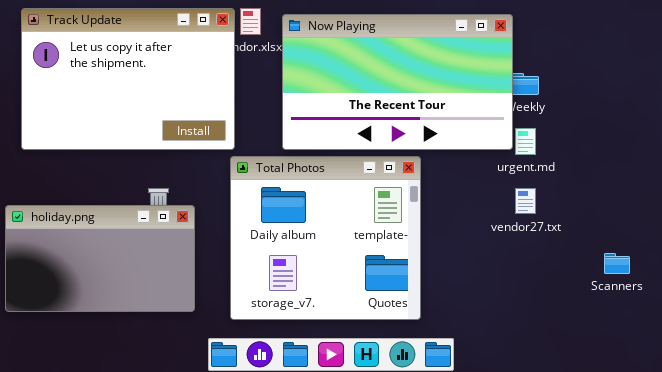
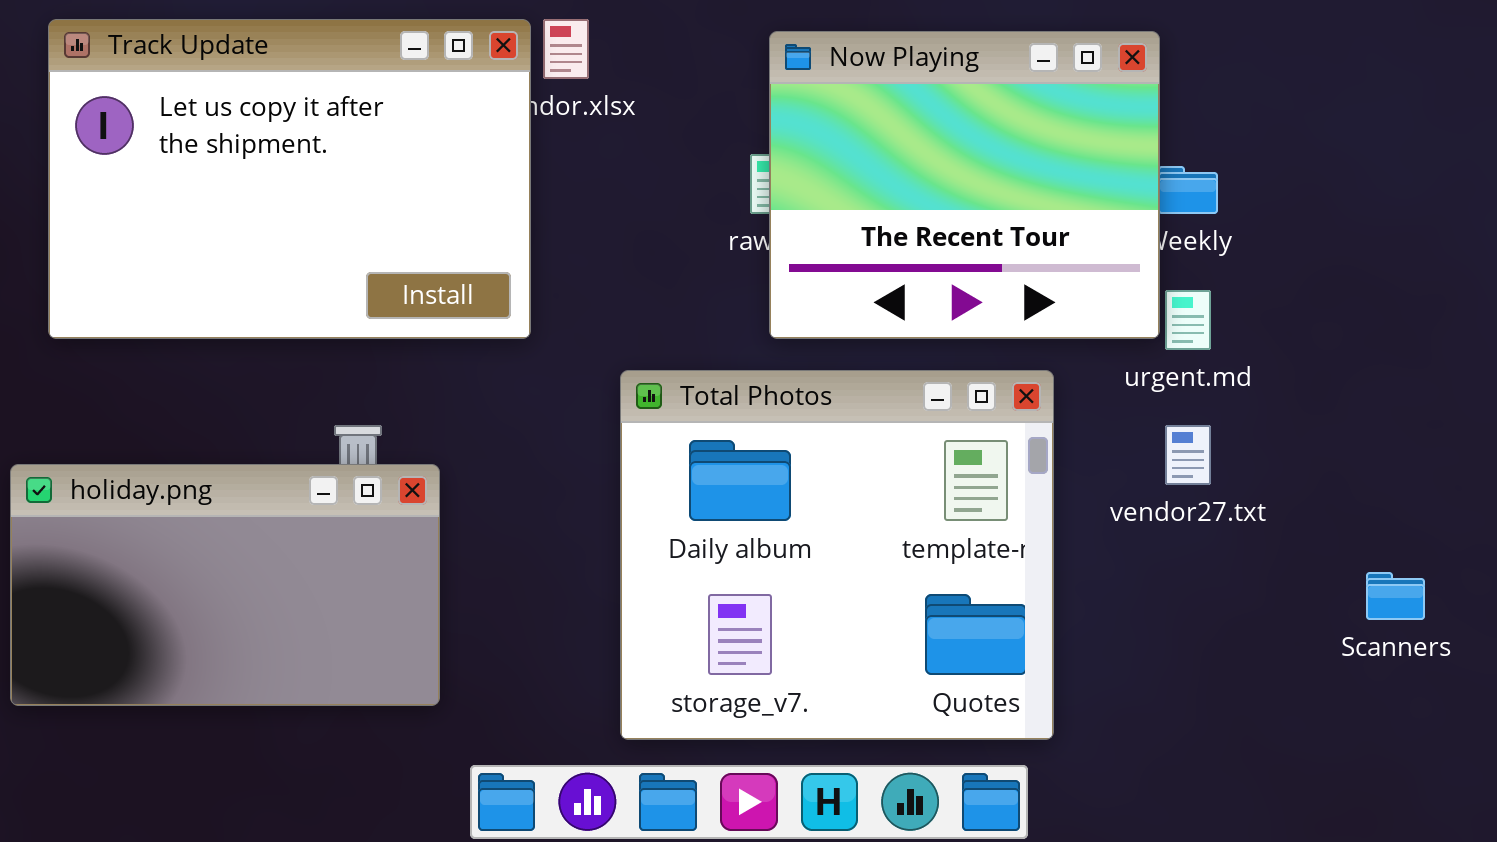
Now Playing: [282,14,513,150] -> [769,31,1160,339], resized
Total Photos: [230,156,421,320] -> [620,370,1054,740], moved

